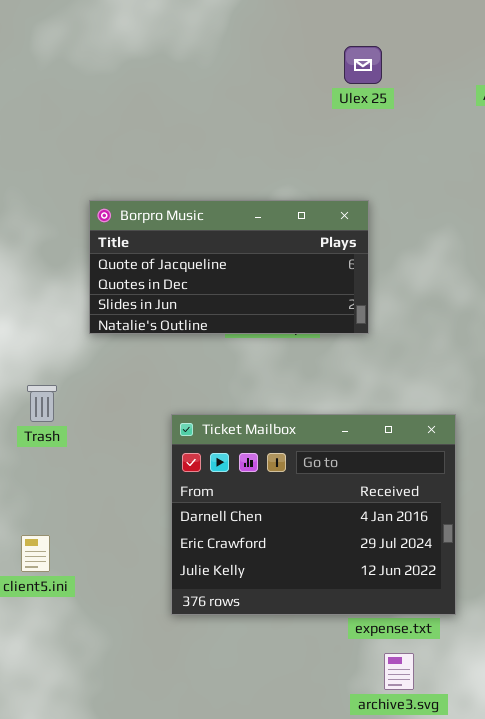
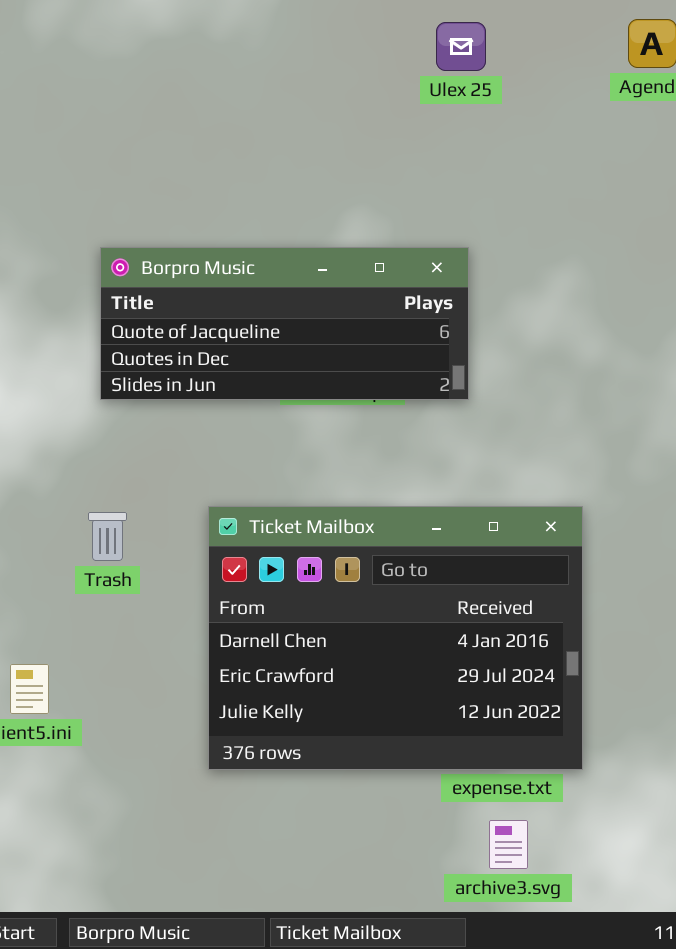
Borpro Music: [89,200,369,334] -> [100,247,469,400], resized
Trash: [27,385,57,422] -> [88,512,127,561], moved

